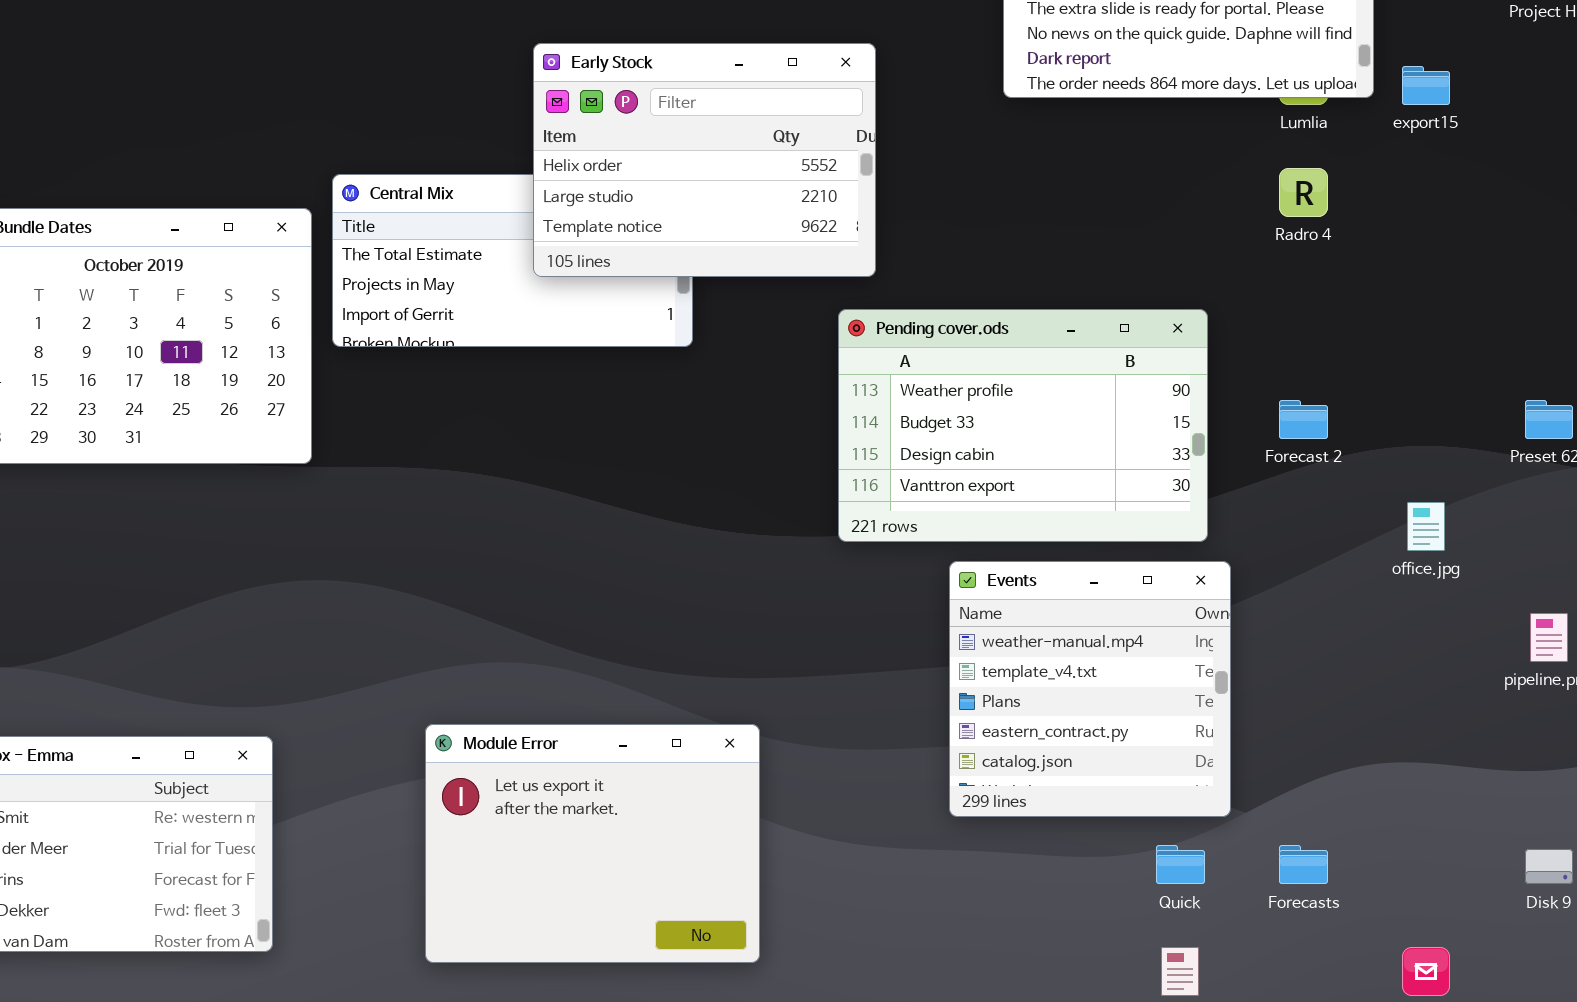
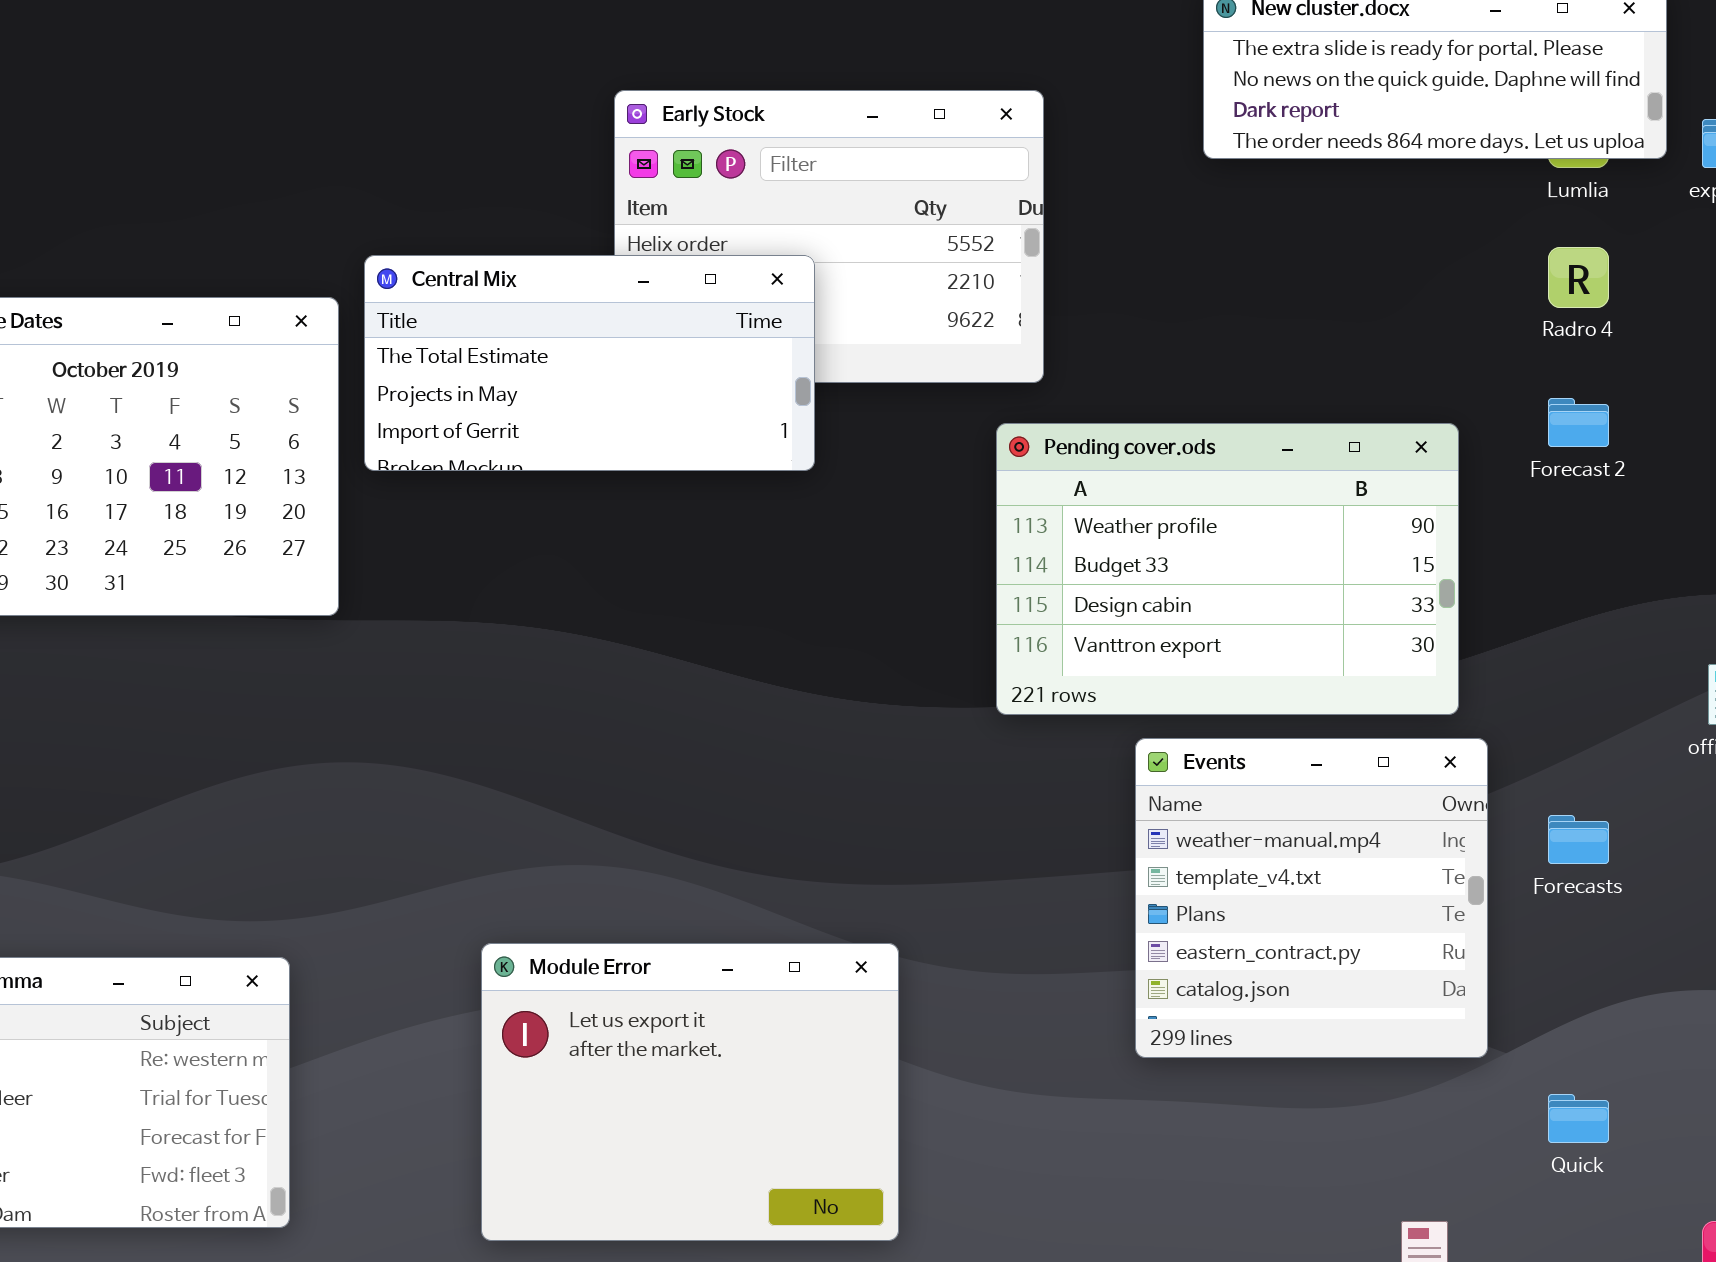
Central Mix: [332,174,693,347] -> [364,255,815,471], raised
Forecast 2: [1279,400,1328,439] -> [1548,398,1609,447], moved
Quick: [1156,845,1205,884] -> [1548,1094,1609,1143], moved
Forecasts: [1279,845,1328,884] -> [1548,815,1609,864], moved

